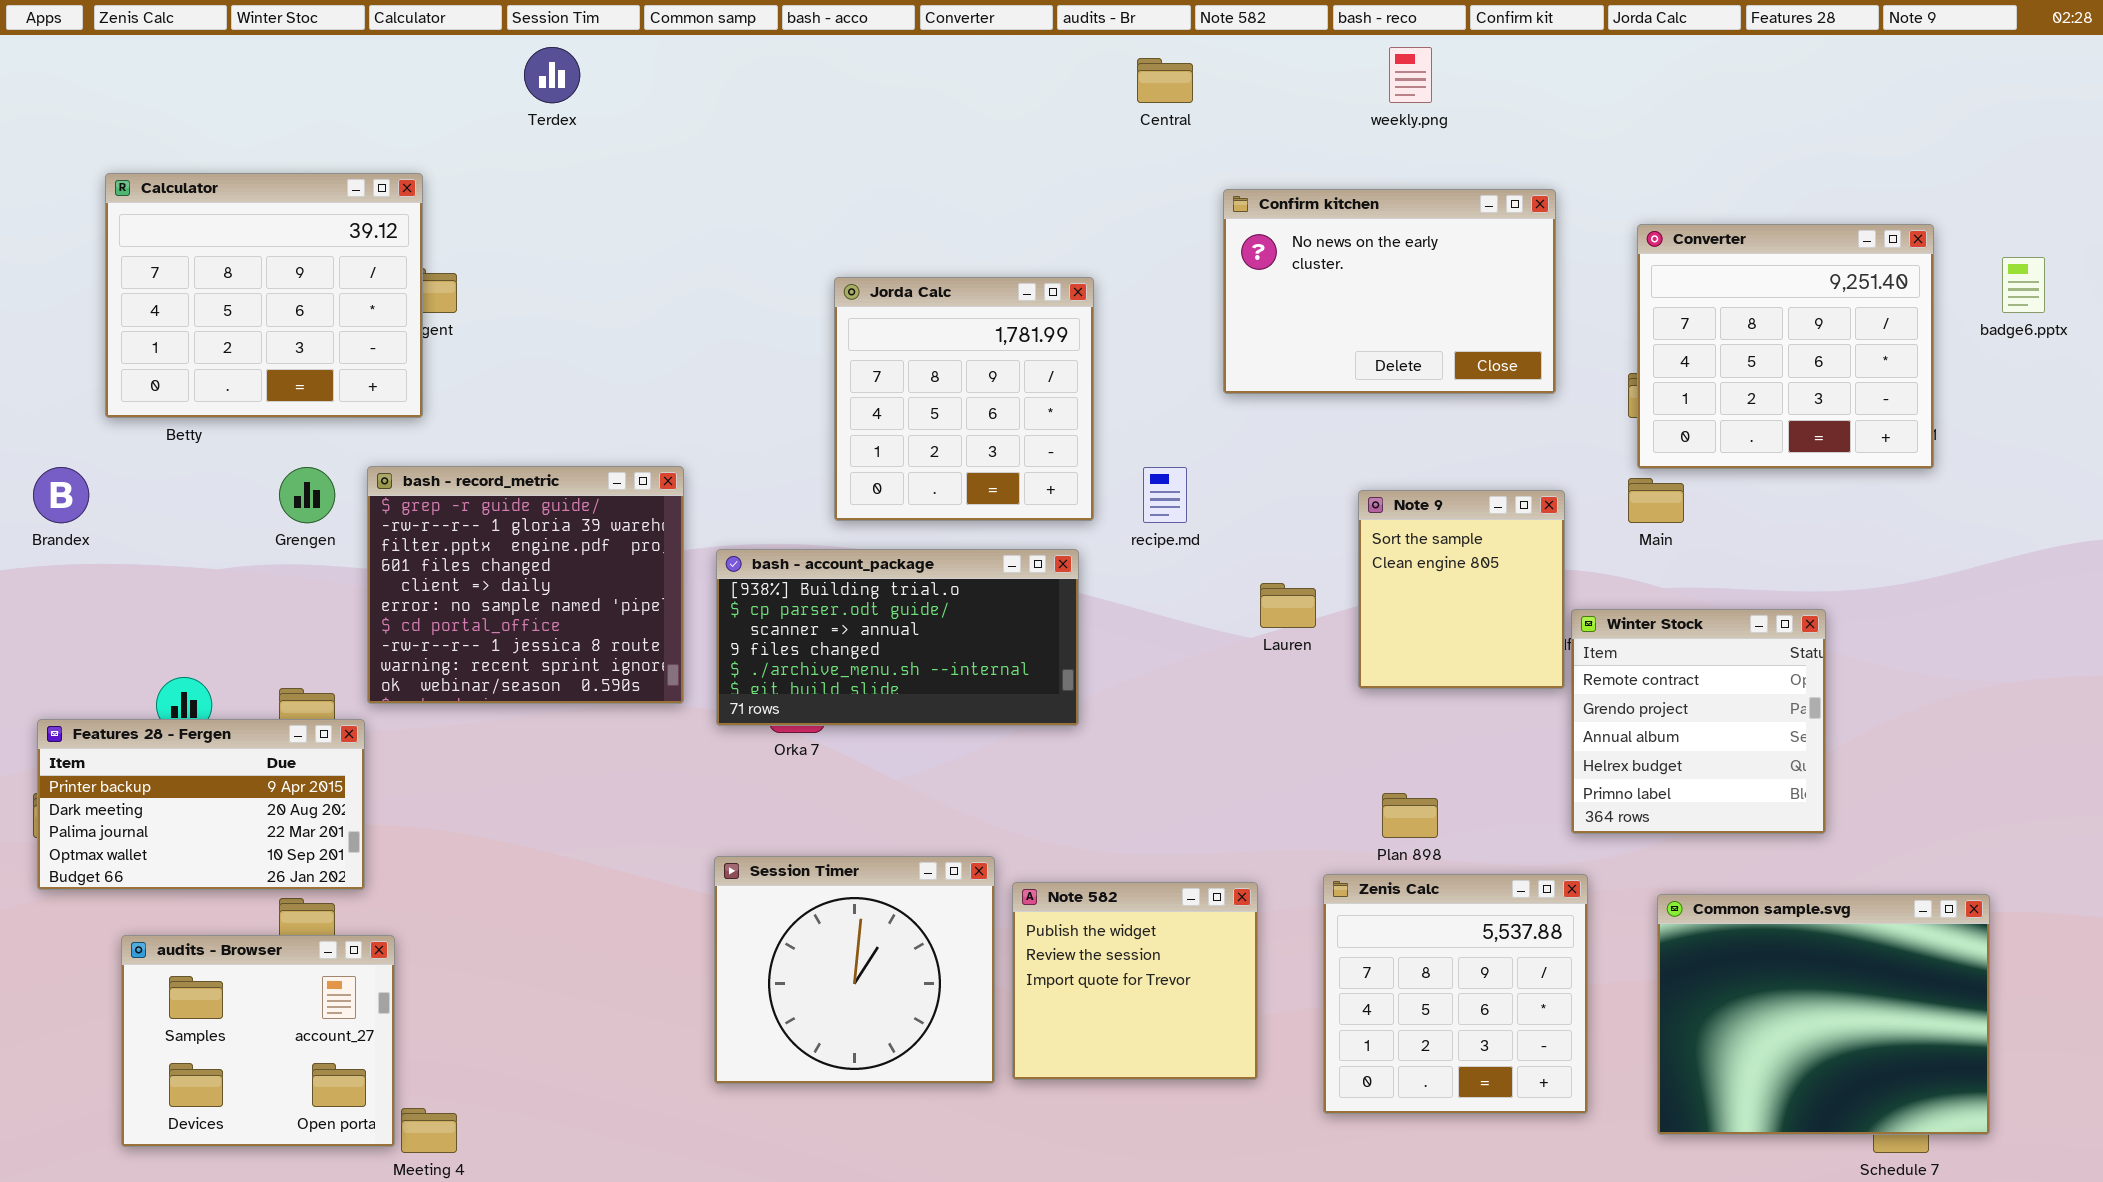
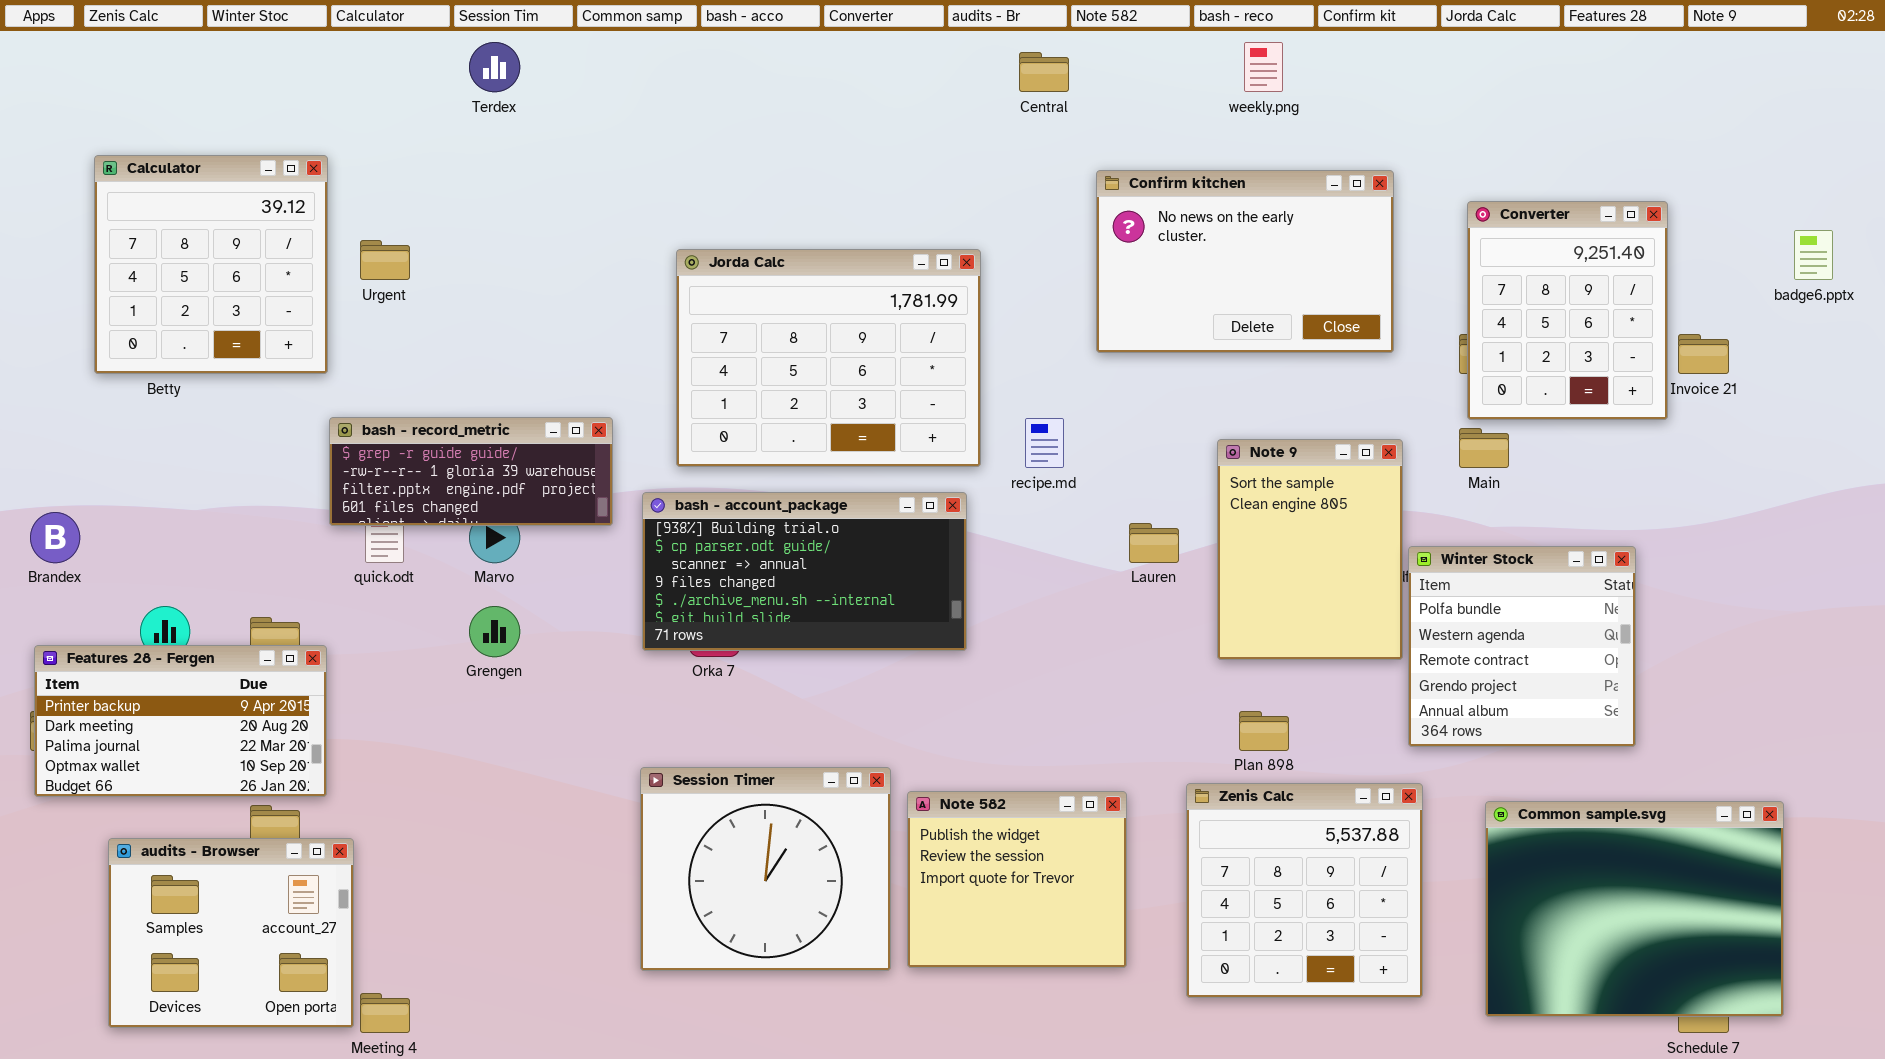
Calculator: [105,173,423,418] -> [94,155,328,374], resized
Converter: [1637,224,1934,469] -> [1467,201,1668,420], resized
Jorda Calc: [834,277,1094,521] -> [676,249,981,467], resized
bash - record_metric: [367,466,684,704] -> [329,417,613,526], resized
Brandex: [33,467,89,523] -> [30,512,80,563], moved
Grengen: [279,467,335,523] -> [469,606,520,657], moved
Note 9: [1358,490,1565,689] -> [1217,439,1403,660], resized
Winter Stock: [1571,609,1826,834] -> [1408,546,1636,747], scrolled up 2 rows

